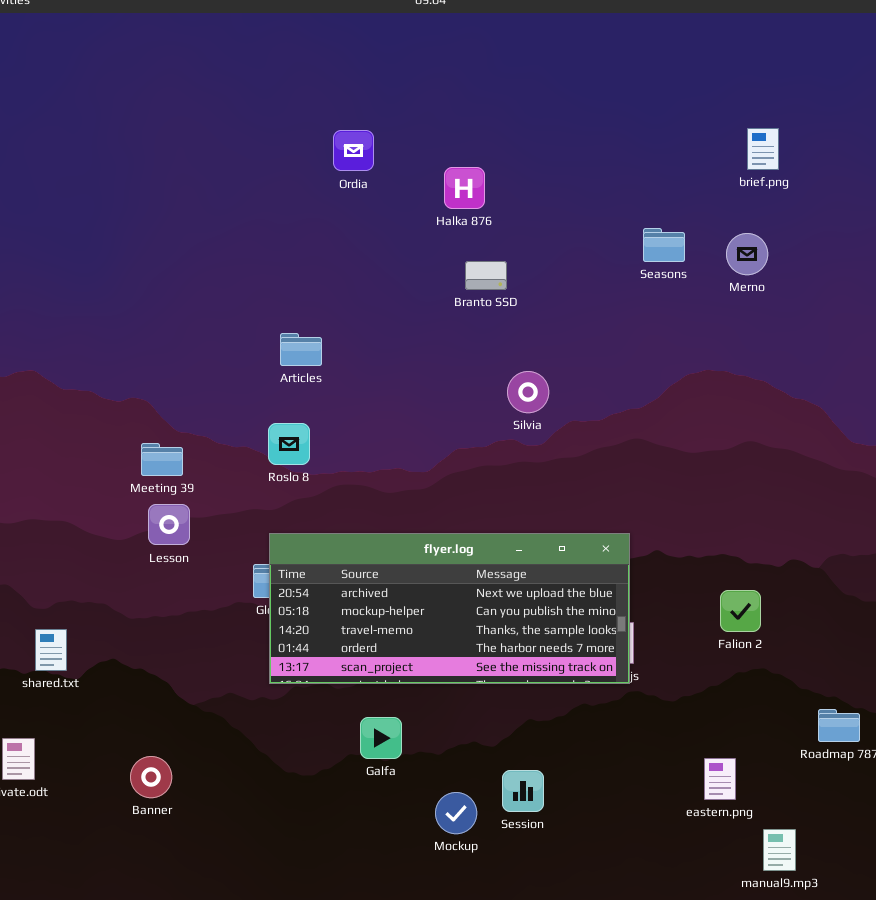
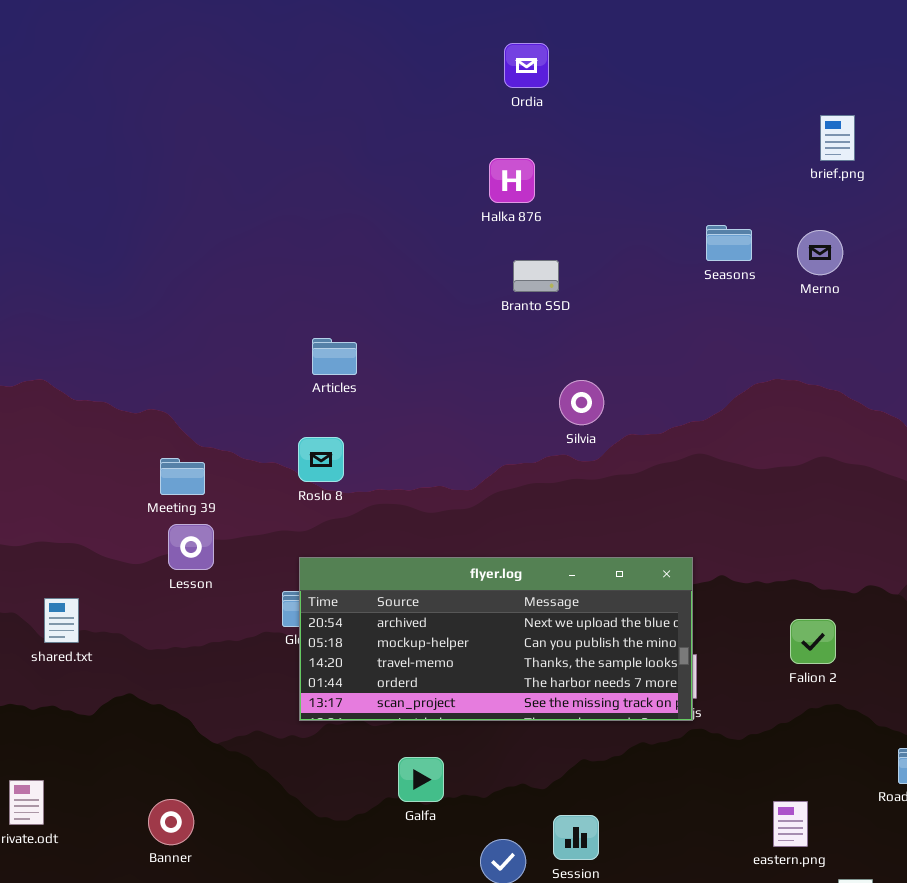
Ordia: [333,130,374,171] -> [504,43,549,88], moved
shared.txt: [35,629,67,671] -> [44,598,79,643], moved

